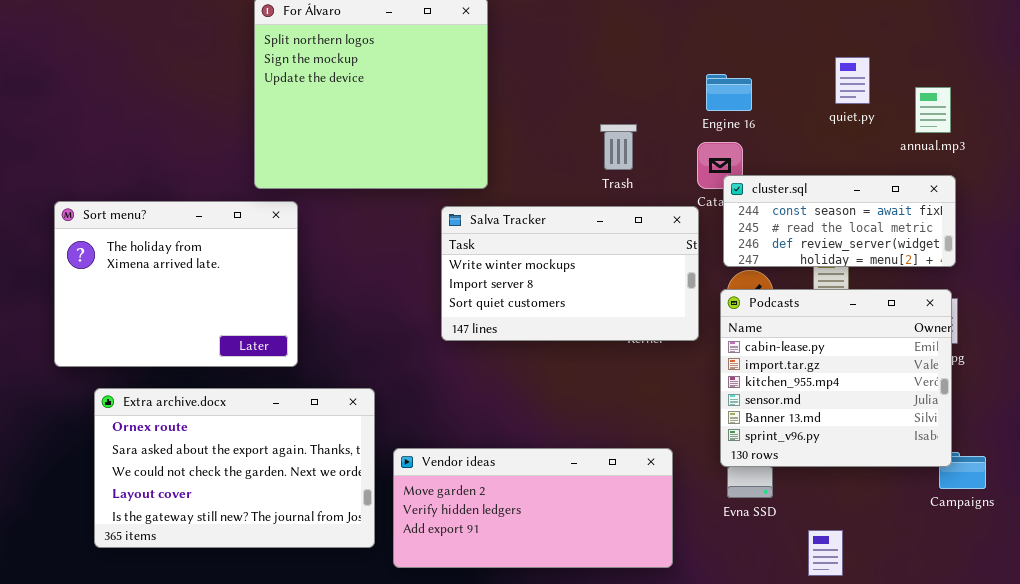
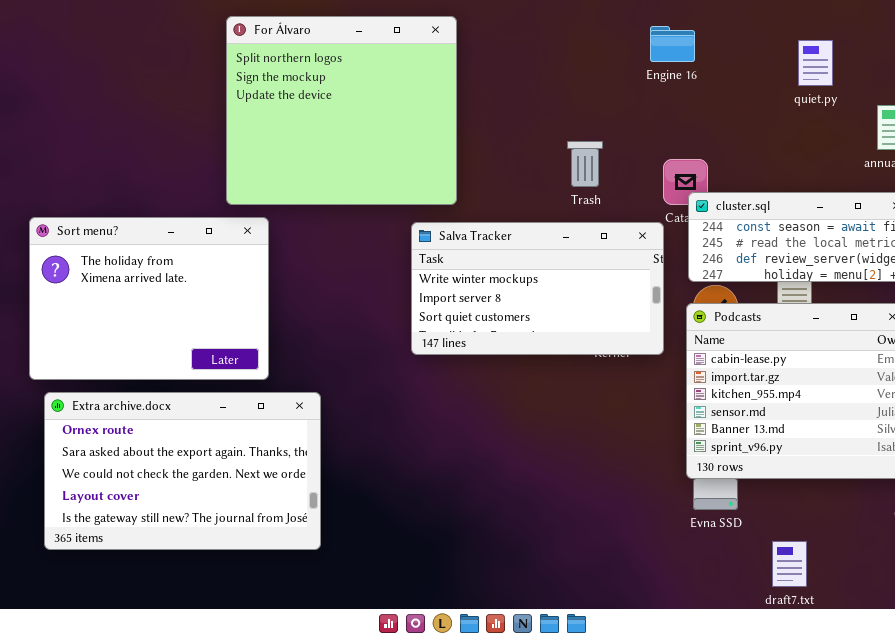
quiet.py: [835,57,870,104] -> [798,40,833,86], moved
Engine 16: [706,74,752,111] -> [650,26,695,62], moved
Extra archive.docx: [94,388,375,548] -> [44,392,321,550], moved
Vendor ideas: [393,448,673,568] -> none, closed

